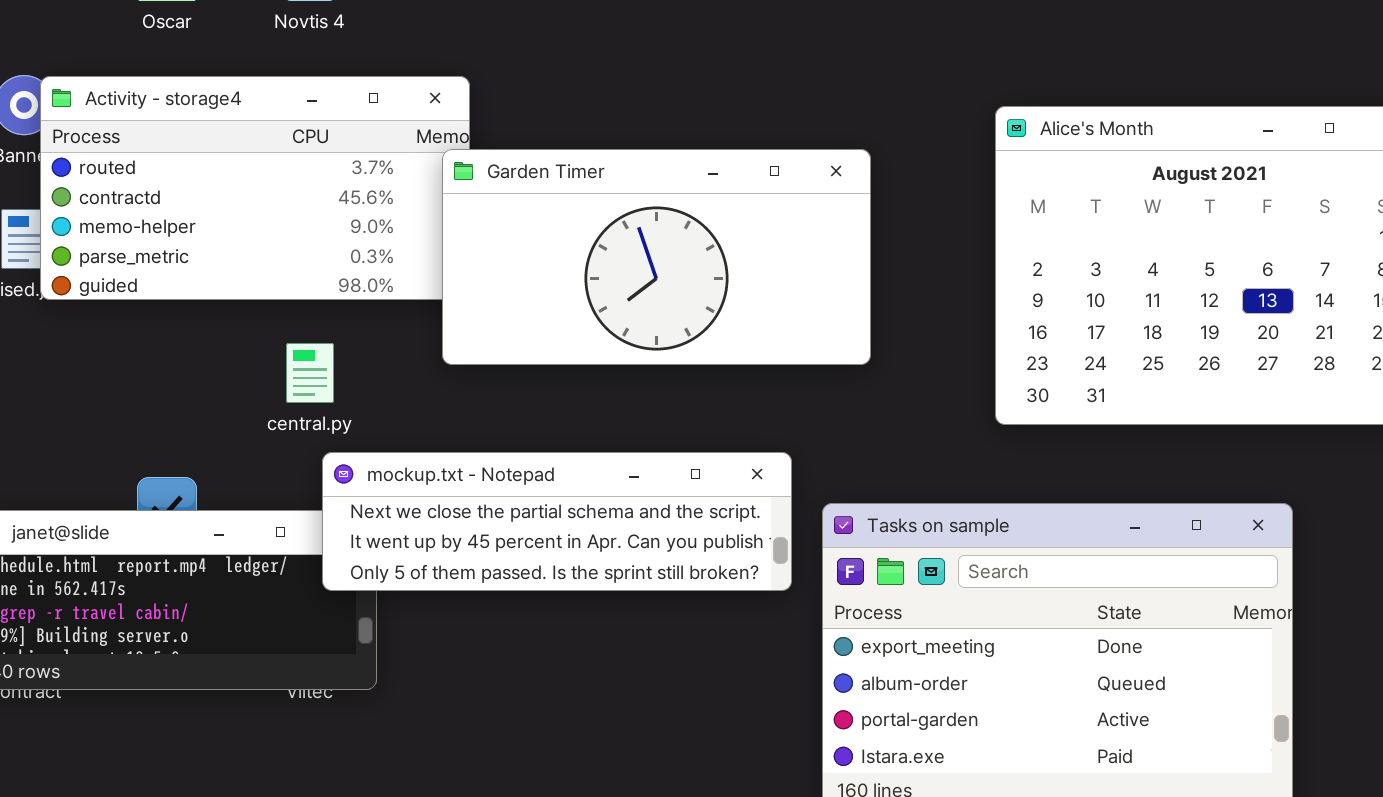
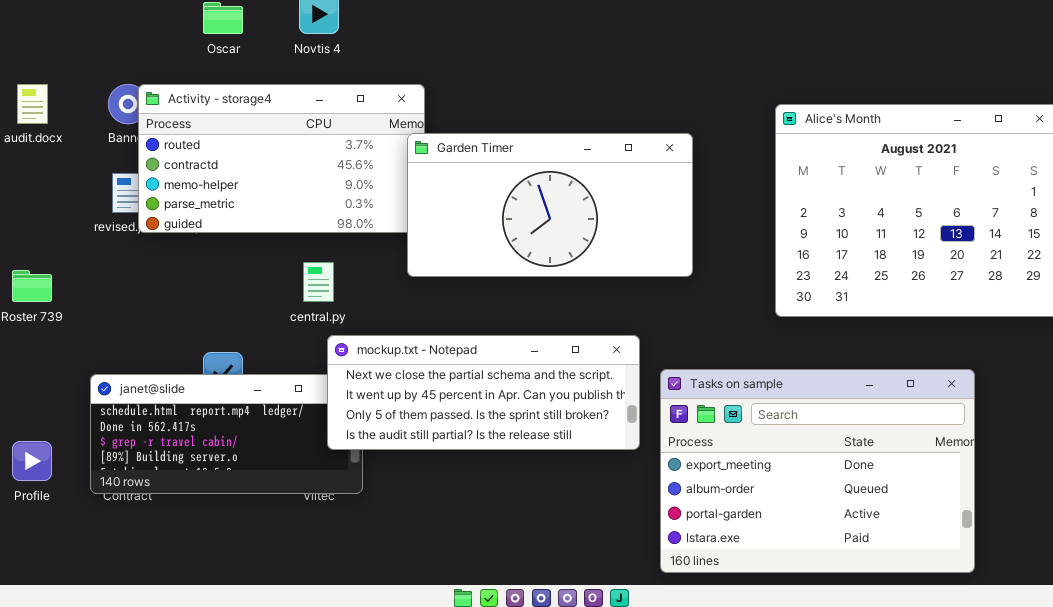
mockup.txt - Notepad: [322,452,792,591] -> [327,335,640,450], resized

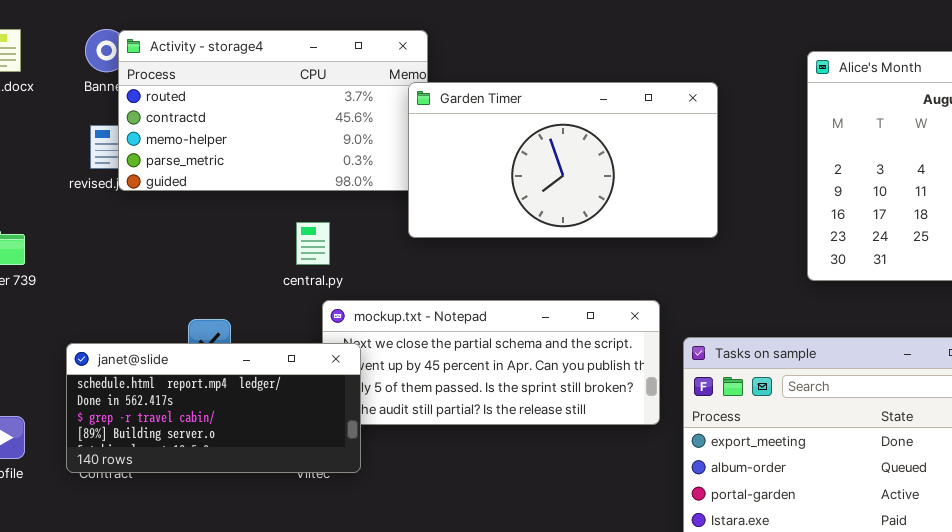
janet@slide: [90,374,363,494] -> [66,343,361,473], raised

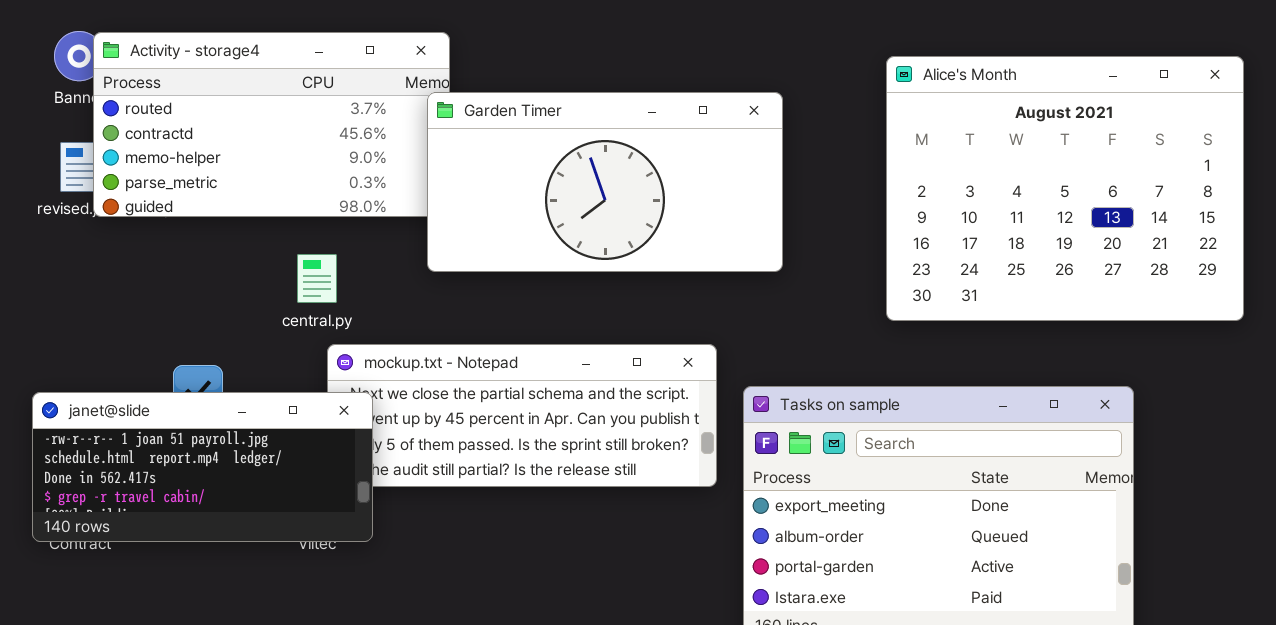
janet@slide: [66,343,361,473] -> [32,392,373,542], scrolled up 1 row

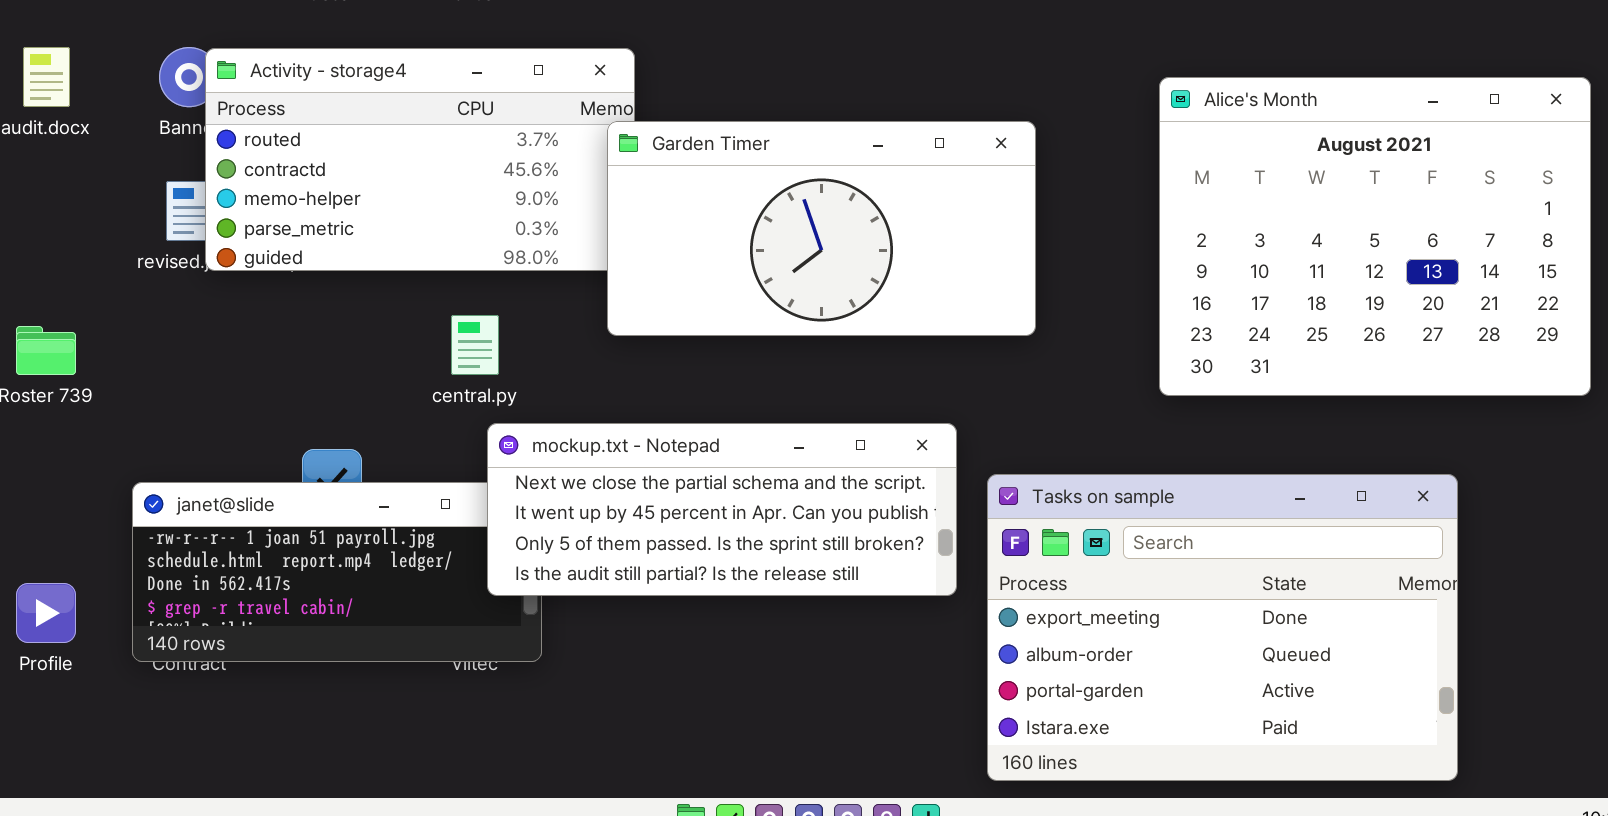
mockup.txt - Notepad: [327,344,717,487] -> [487,423,957,596], raised

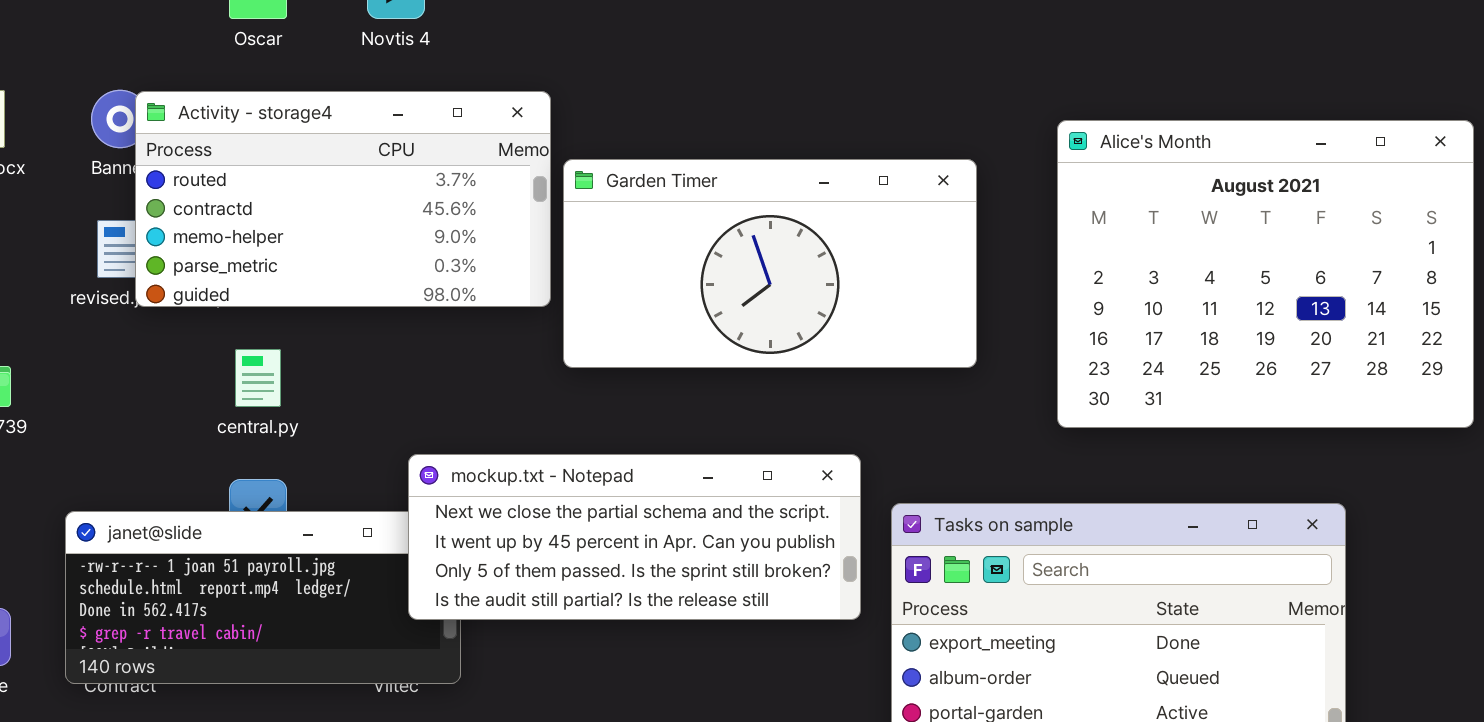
Garden Timer: [607,121,1036,336] -> [563,159,977,368], moved
central.py: [451,315,499,375] -> [235,349,281,407], moved

